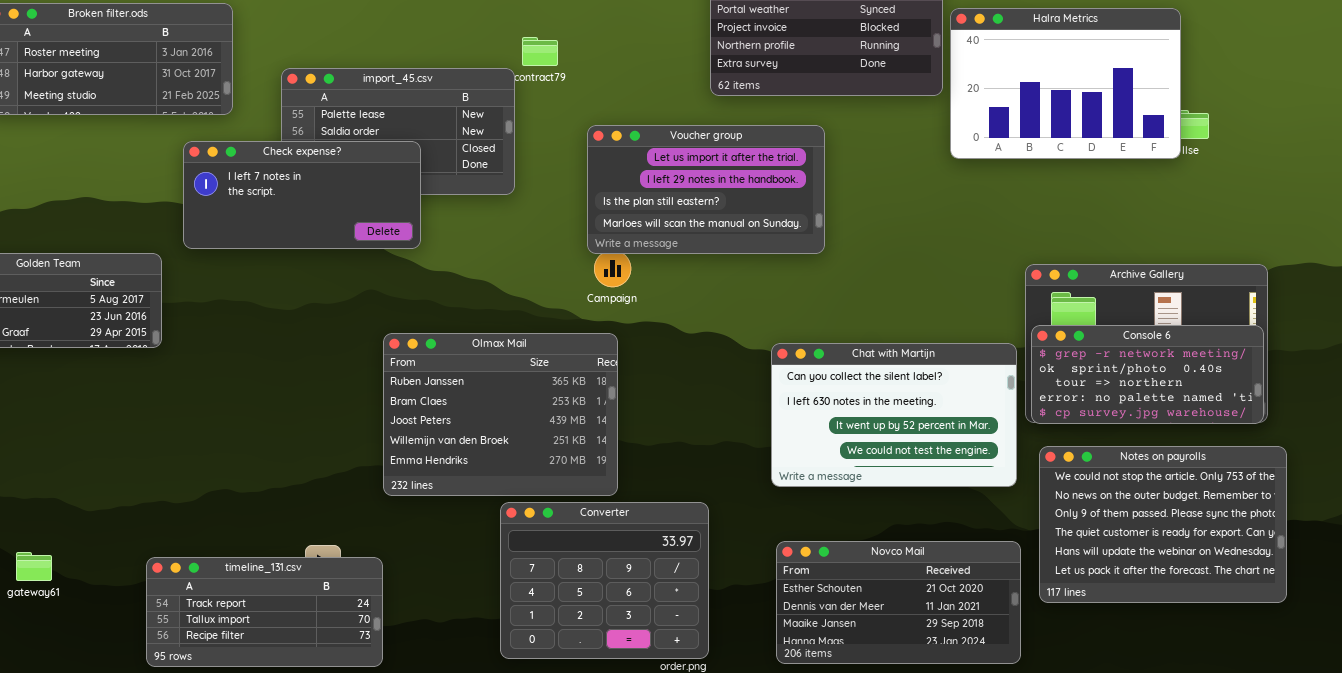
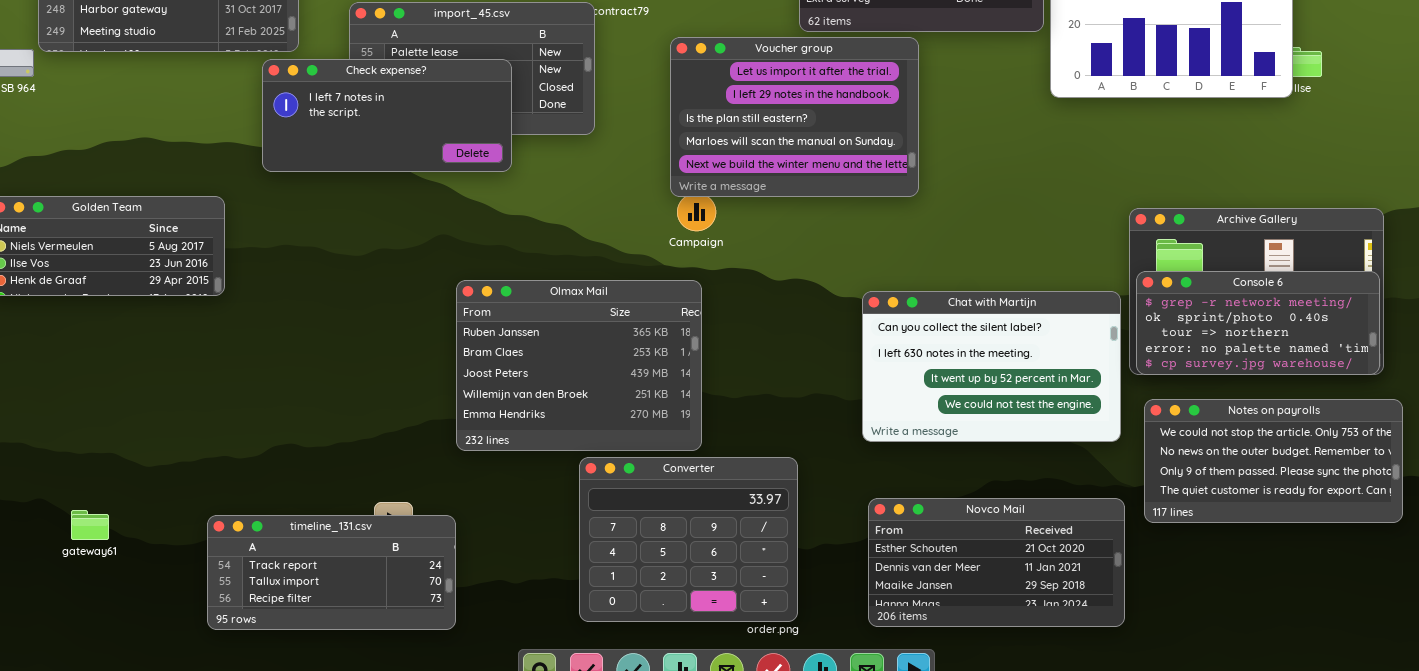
Voucher group: [587,125,825,254] -> [670,37,919,197], resized
Check expense?: [183,141,421,249] -> [262,59,512,172], moved
Notes on payrolls: [1039,446,1287,603] -> [1144,399,1403,523], resized

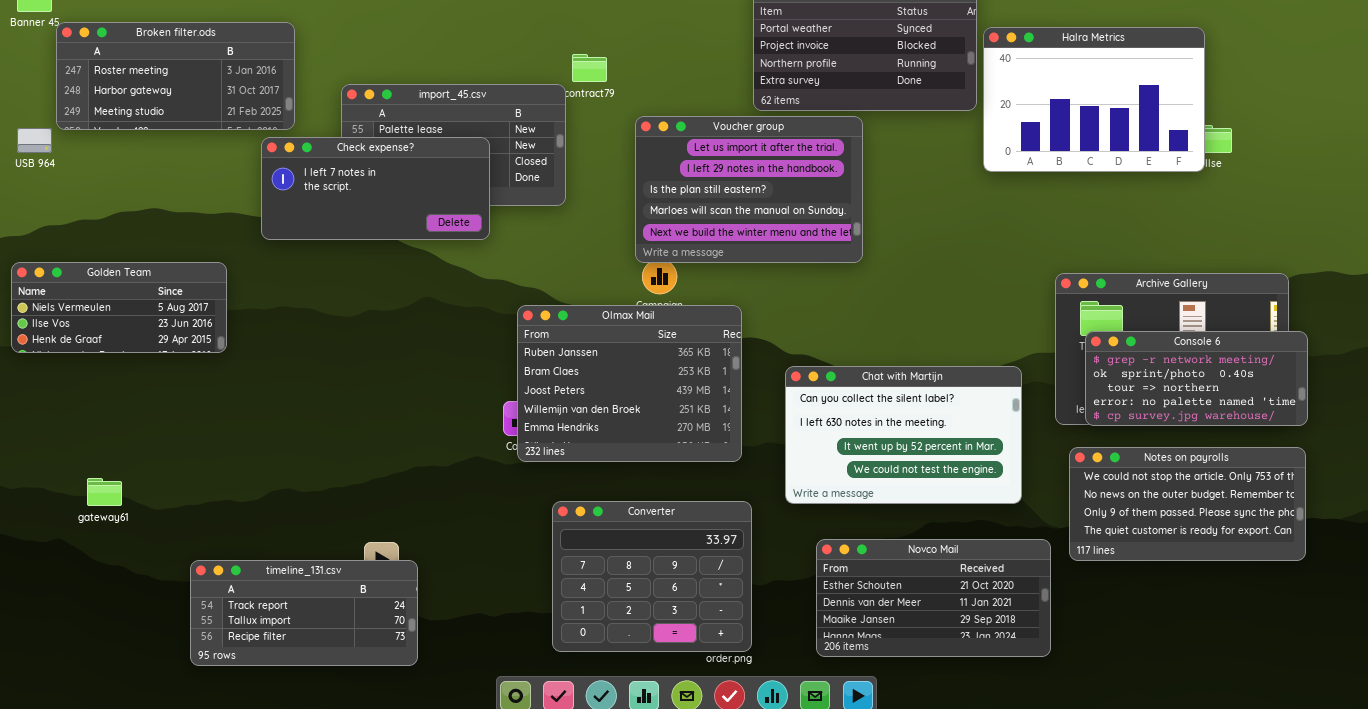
Console 6: [1136,271,1380,375] -> [1085,331,1308,426], moved
Olmax Mail: [456,280,702,451] -> [517,305,742,462], moved
Chat with Martijn: [862,291,1121,442] -> [785,366,1022,504], moved
gateway61: [71,510,109,540] -> [87,478,122,506], moved
timeline_131.csv: [207,515,456,630] -> [190,560,418,666], moved

